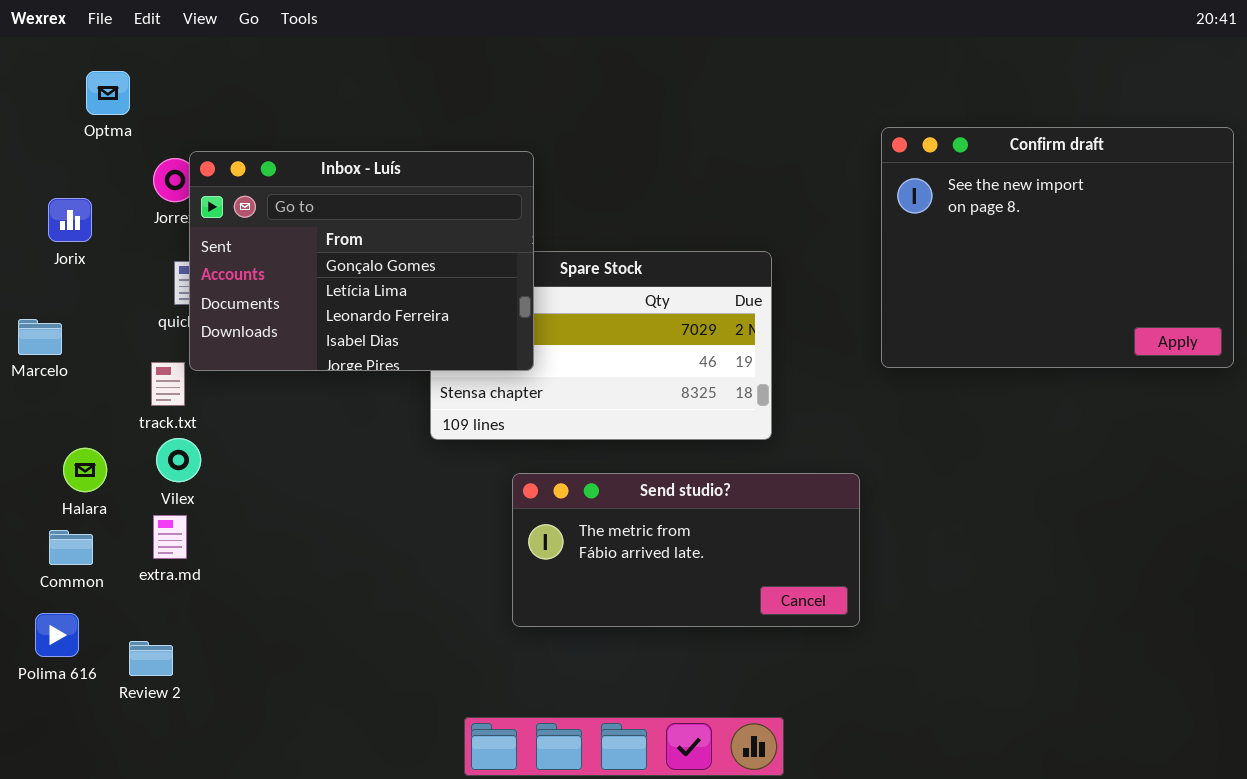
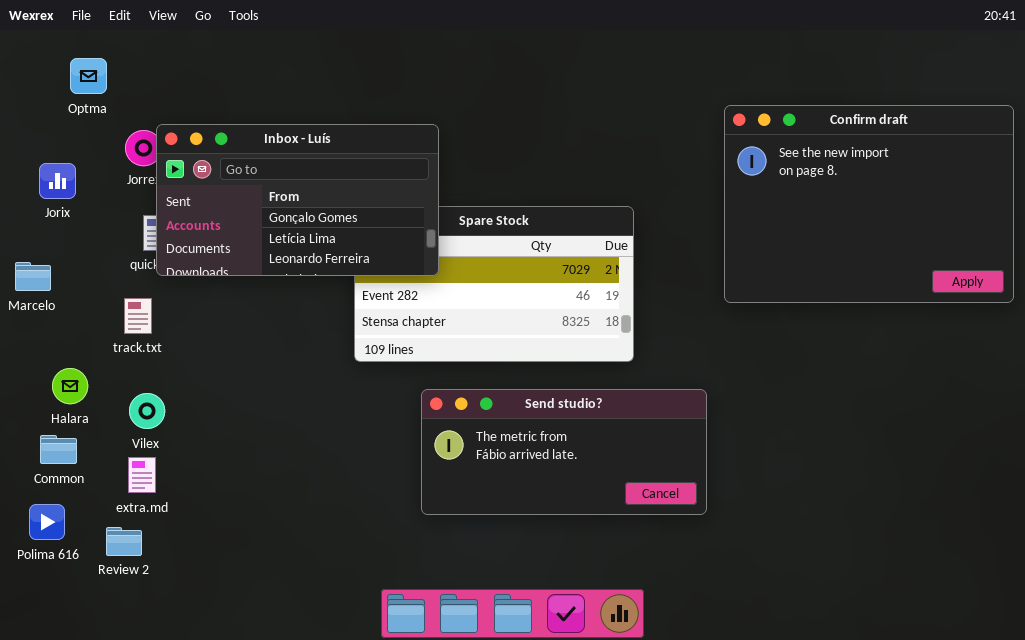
Inbox - Luís: [189,151,534,371] -> [156,124,439,276], resized
Vilex: [156,438,201,482] -> [129,393,165,429], moved
extra.md: [153,515,187,559] -> [128,457,156,493], moved

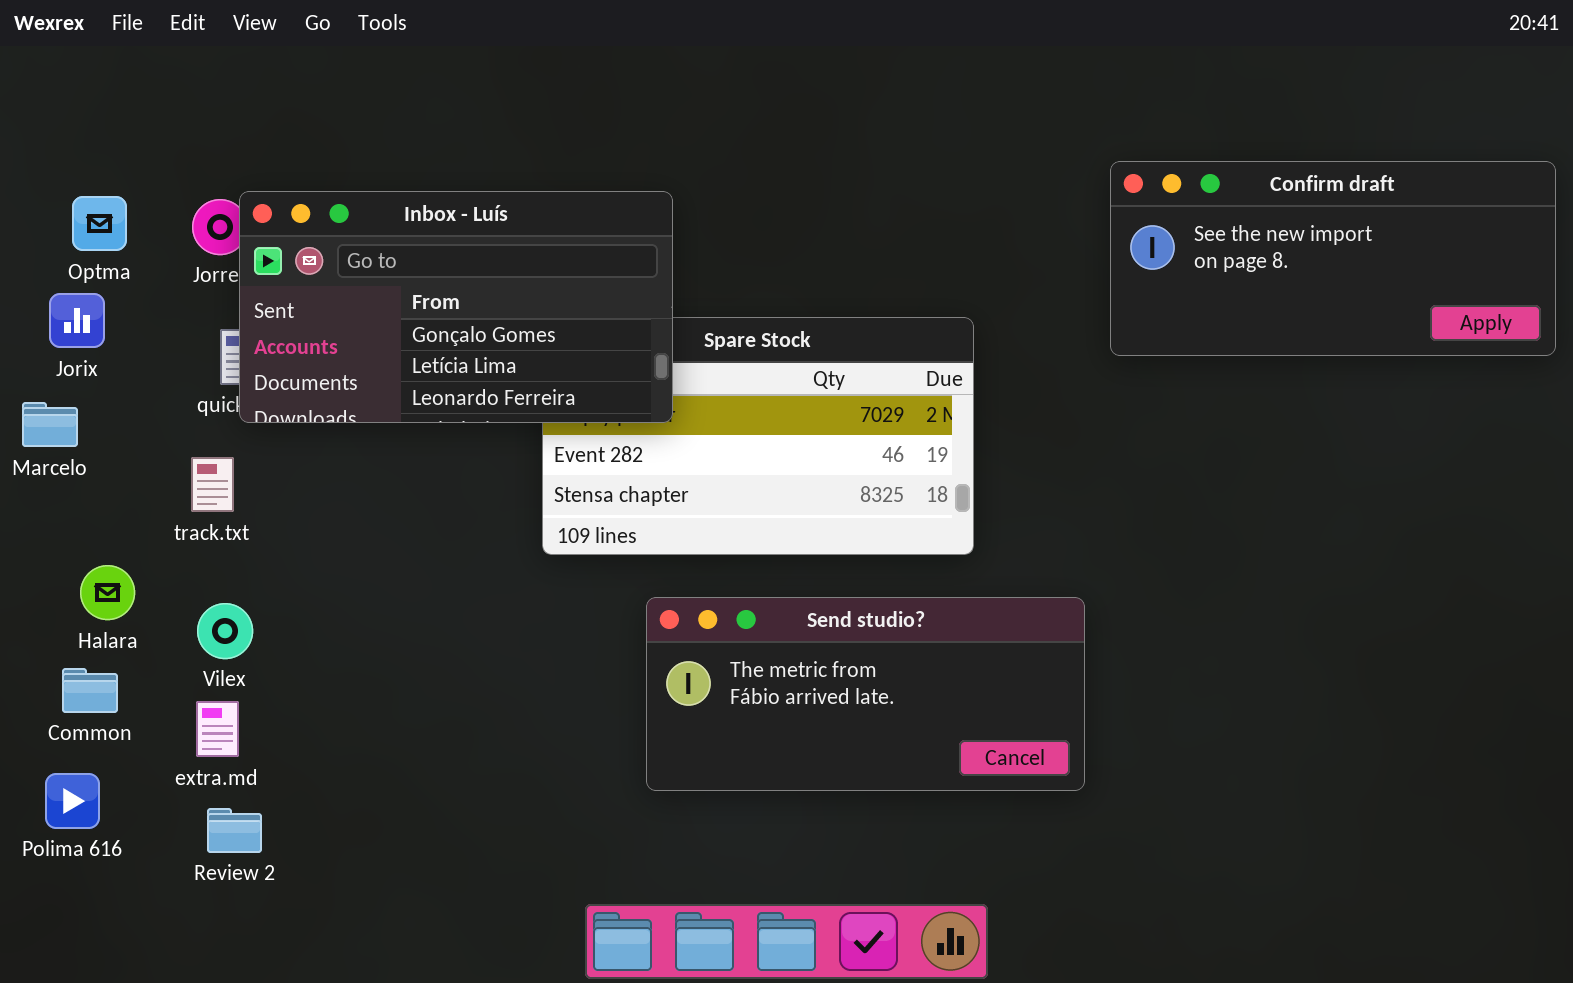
Optma: [70,58,107,94] -> [72,196,127,251], moved
Confirm draft: [724,105,1014,303] -> [1110,161,1556,356], resized
Jorix: [39,163,76,199] -> [49,293,105,348], moved
Review 2: [106,527,142,556] -> [207,808,262,853], moved

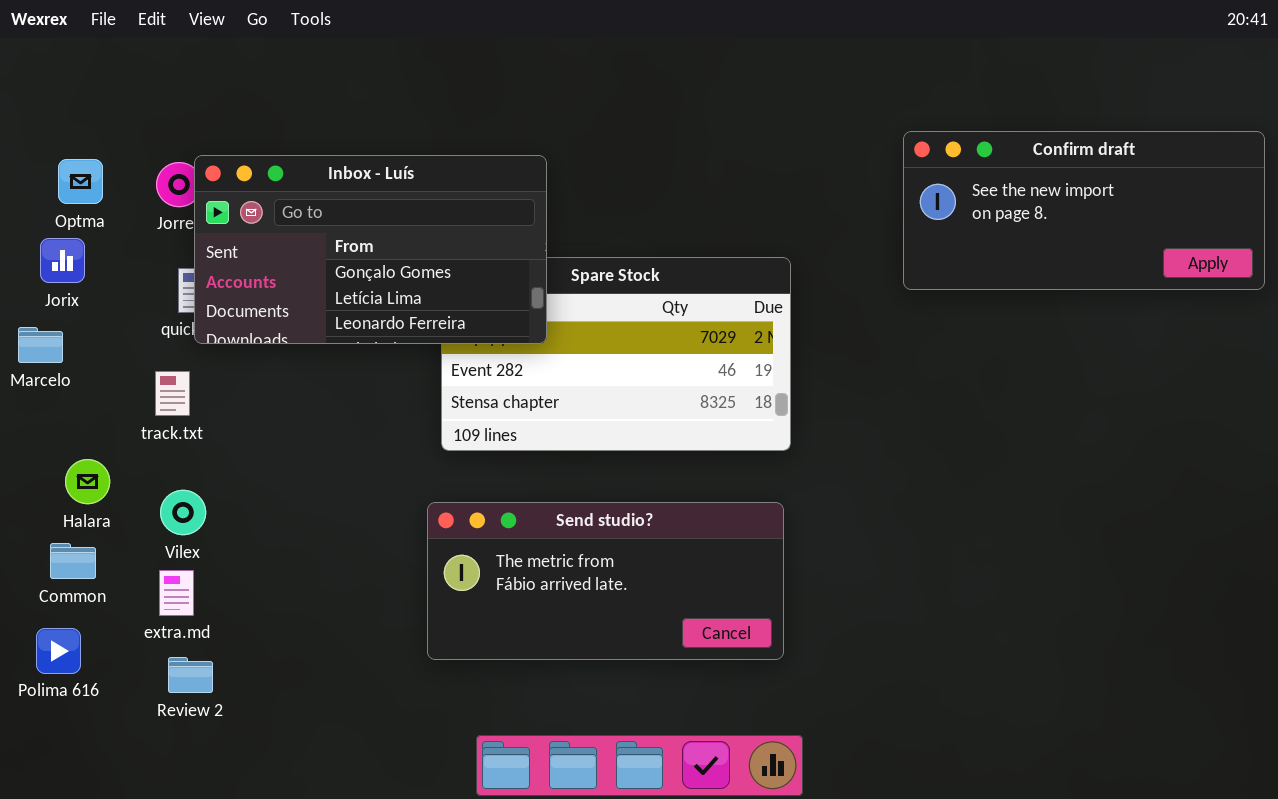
Send studio?: [646,597,1085,791] -> [427,502,784,660], moved

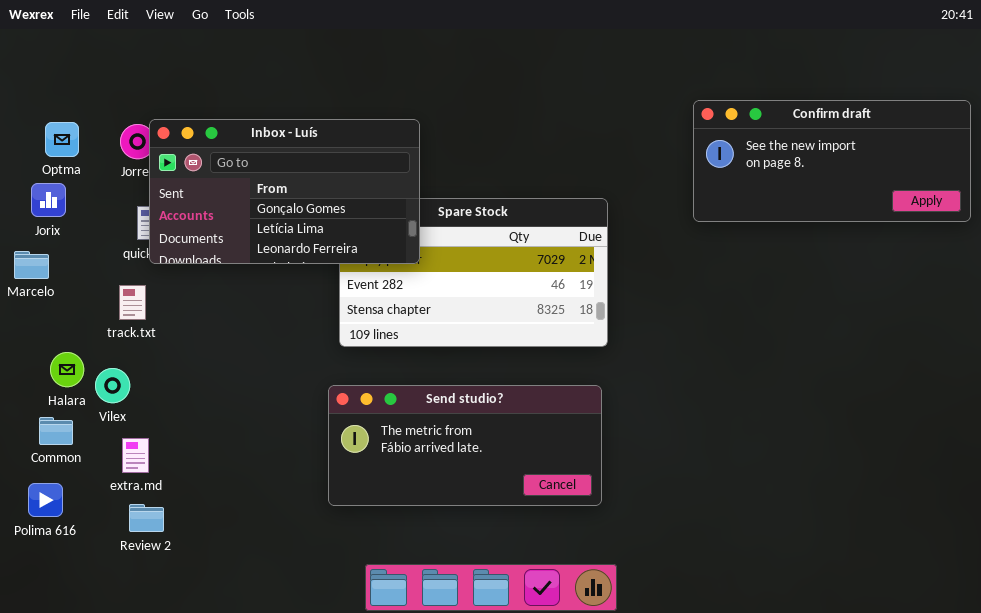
Vilex: [160,490,206,535] -> [95,368,130,403], moved

